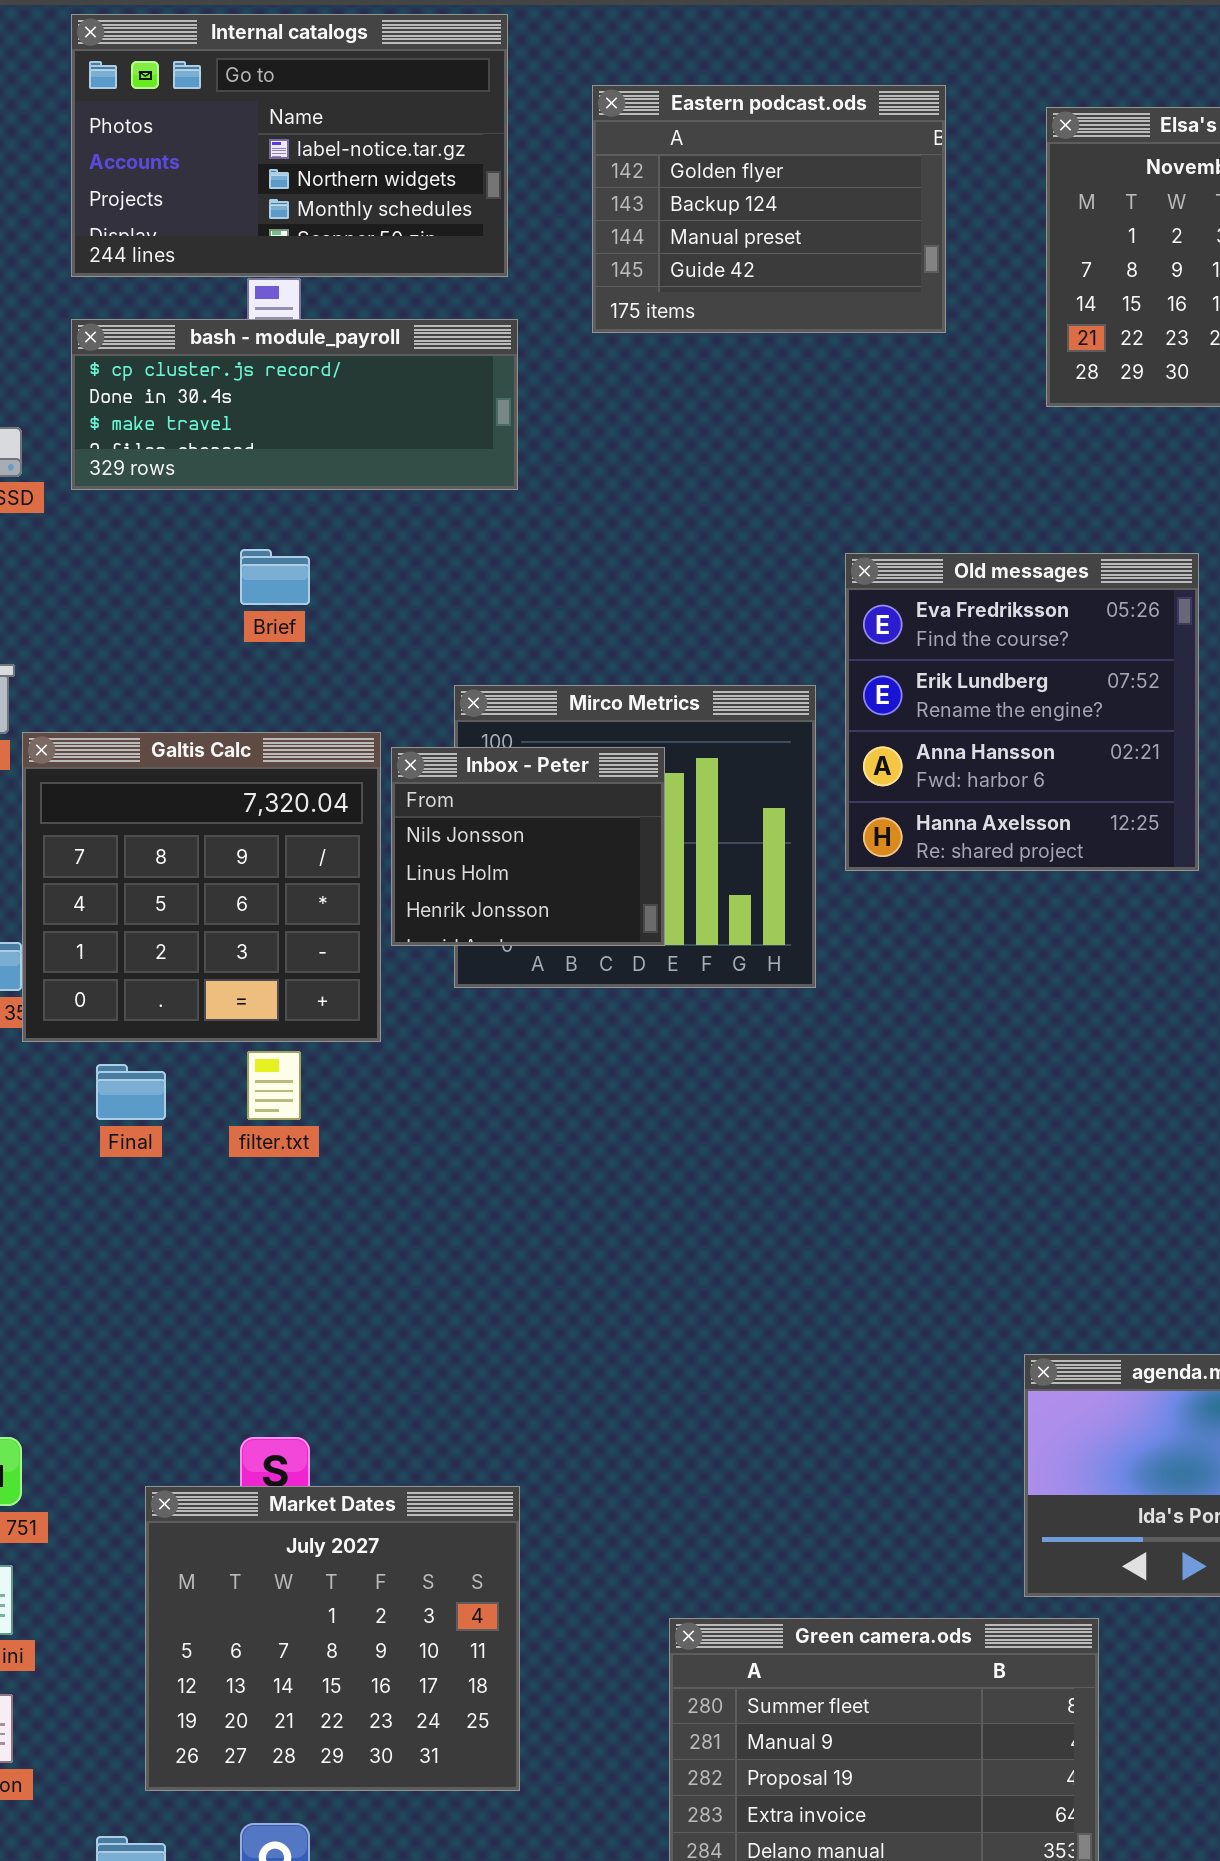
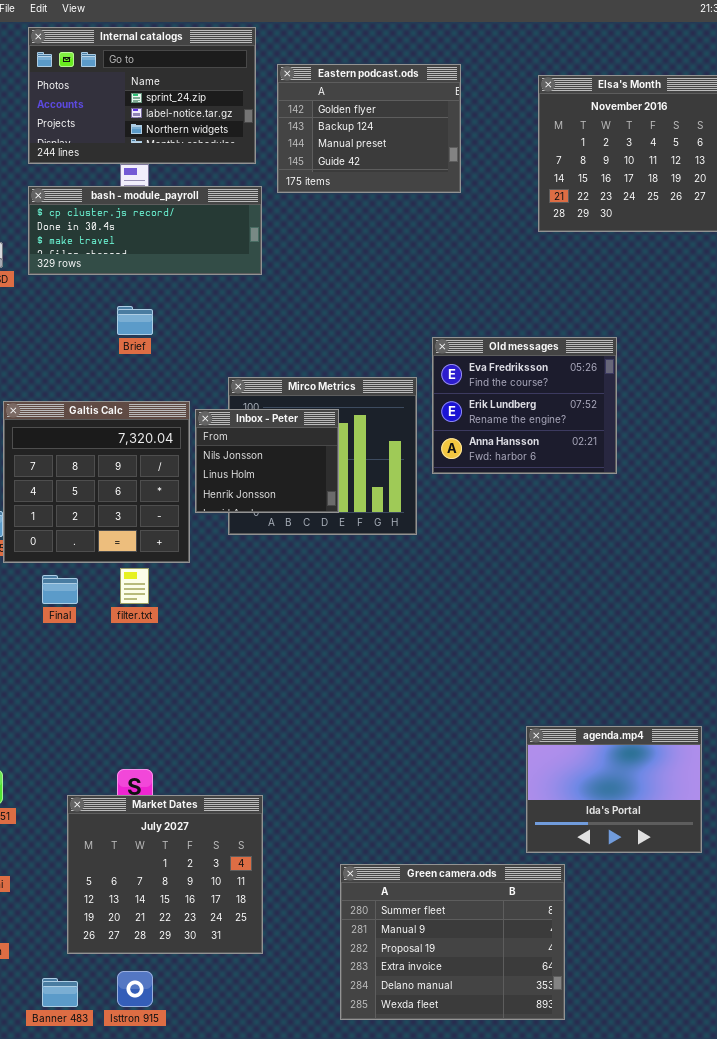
Internal catalogs: [71,14,508,277] -> [28,27,256,164], scrolled up 1 row
Eastern podcast.ods: [592,85,946,333] -> [277,64,461,193], moved
Old messages: [845,553,1199,871] -> [432,337,617,474], resized

